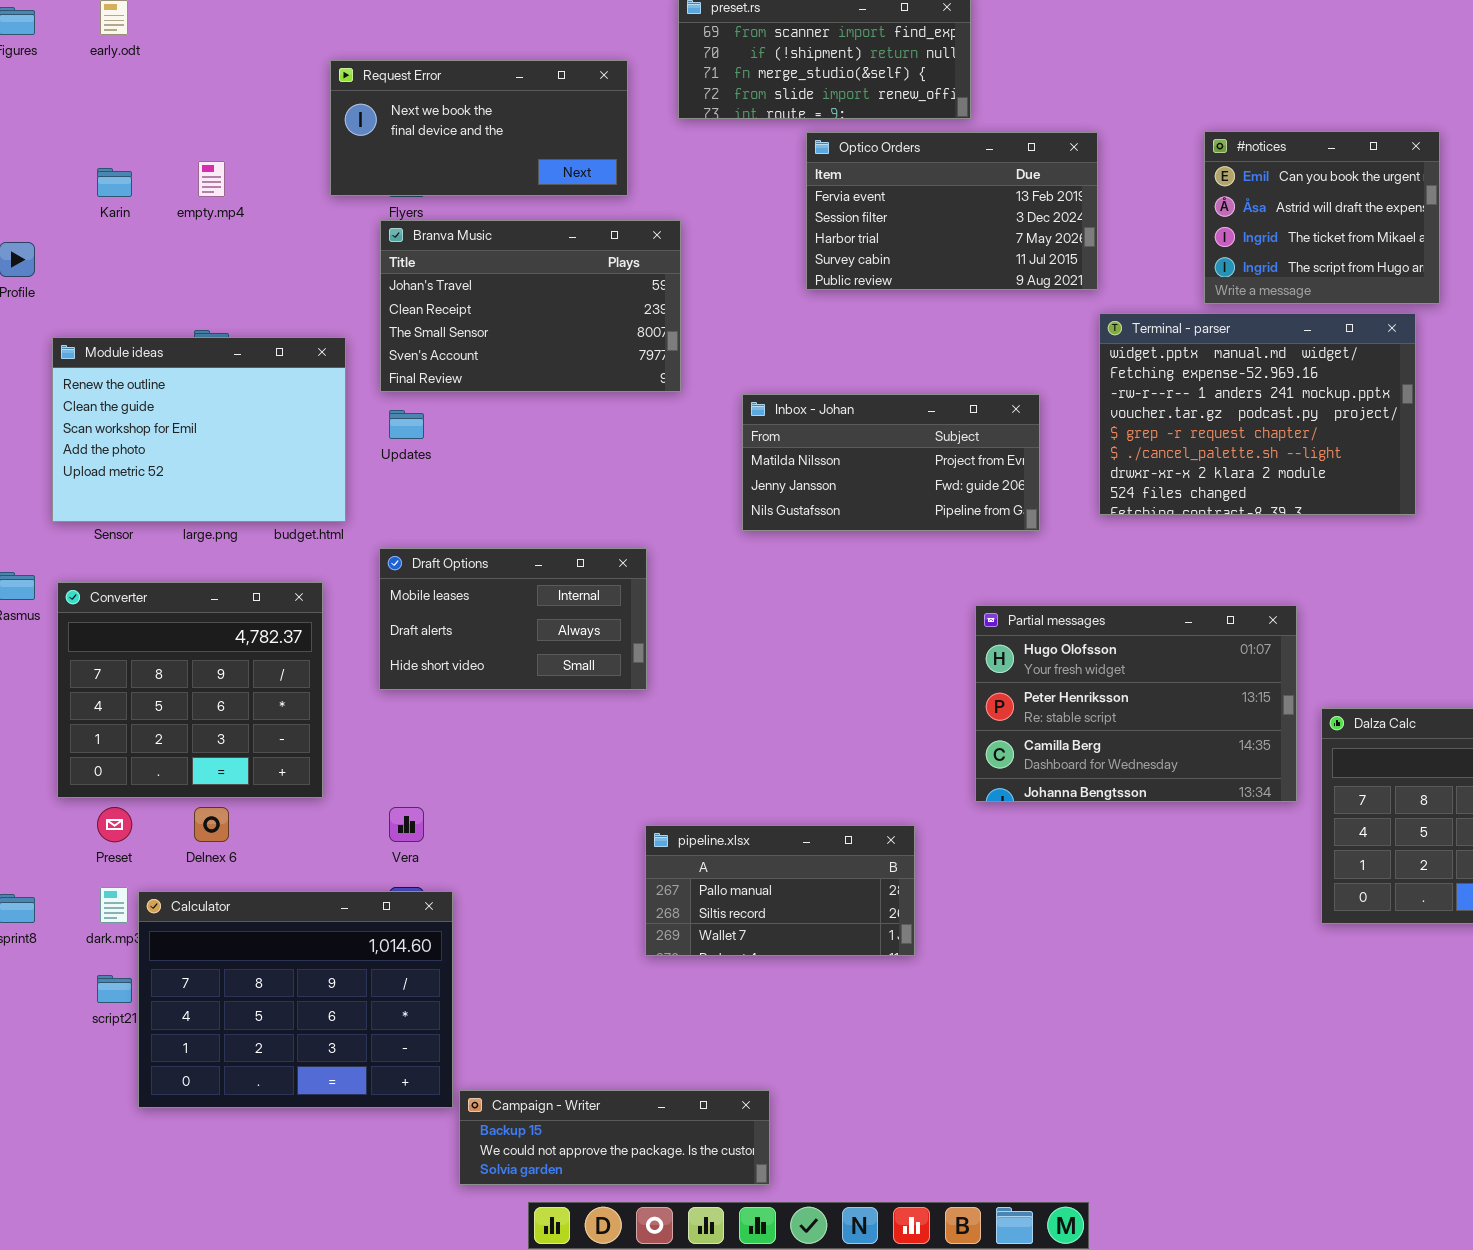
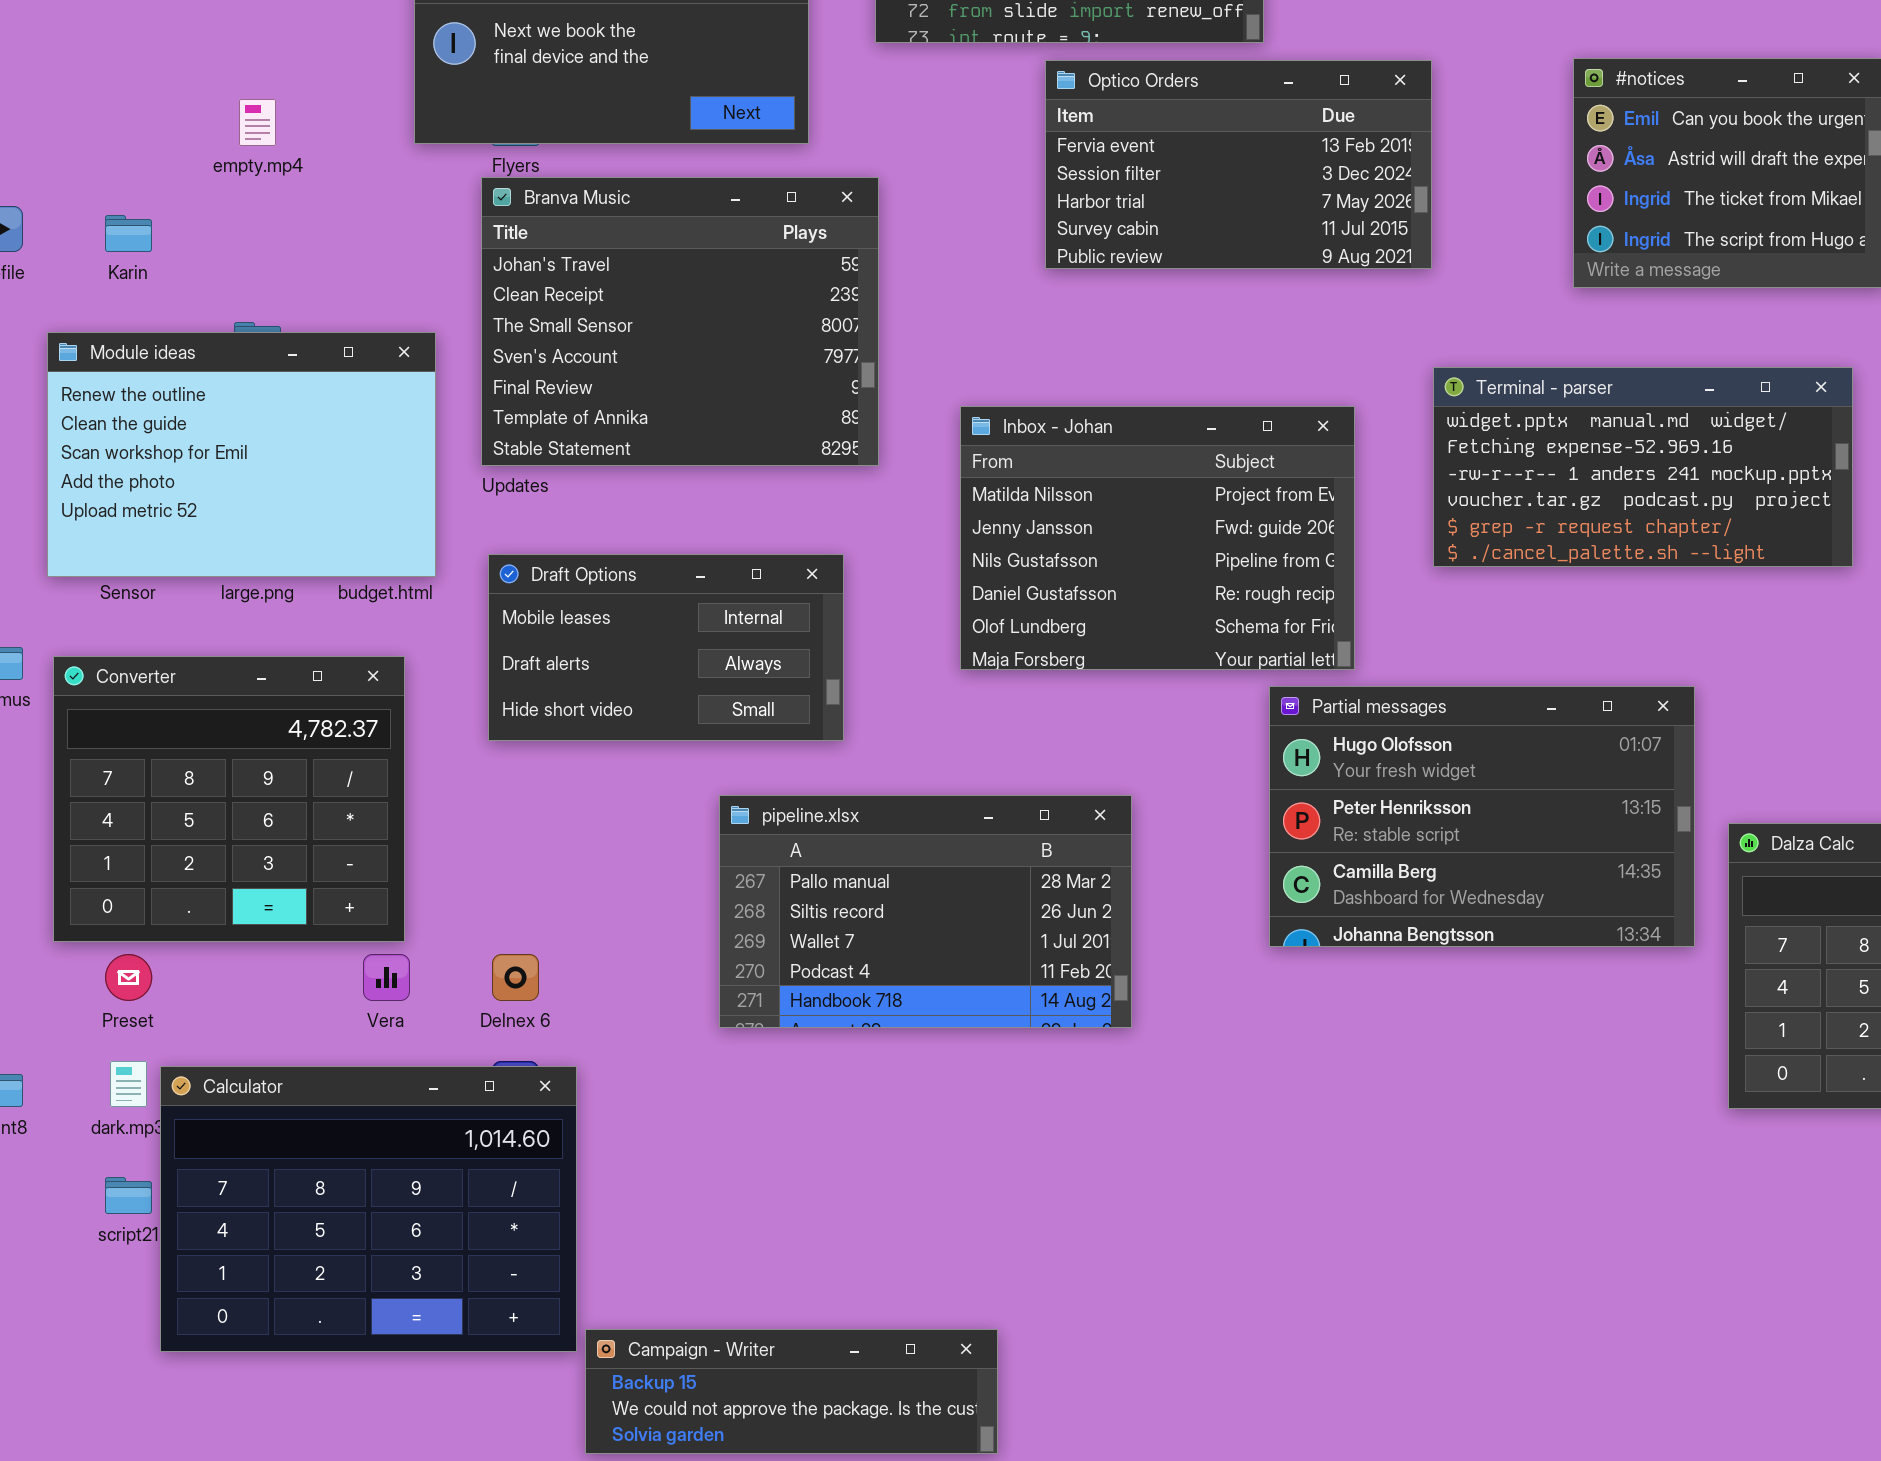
Karin: [97,168,132,197] -> [105,215,152,252], moved
Branva Music: [380,220,681,392] -> [481,177,879,466], resized
Terminal - parser: [1099,313,1416,515] -> [1433,367,1853,567], resized
Inbox - Johan: [742,394,1040,531] -> [960,406,1355,670], resized
Draft Options: [379,548,647,690] -> [488,554,844,741], moved
Delnex 6: [194,807,229,842] -> [492,954,539,1001], moved
Vera: [389,807,424,842] -> [363,954,410,1001], moved
pipeline.xlsx: [645,825,915,956] -> [719,795,1132,1028], moved, resized

